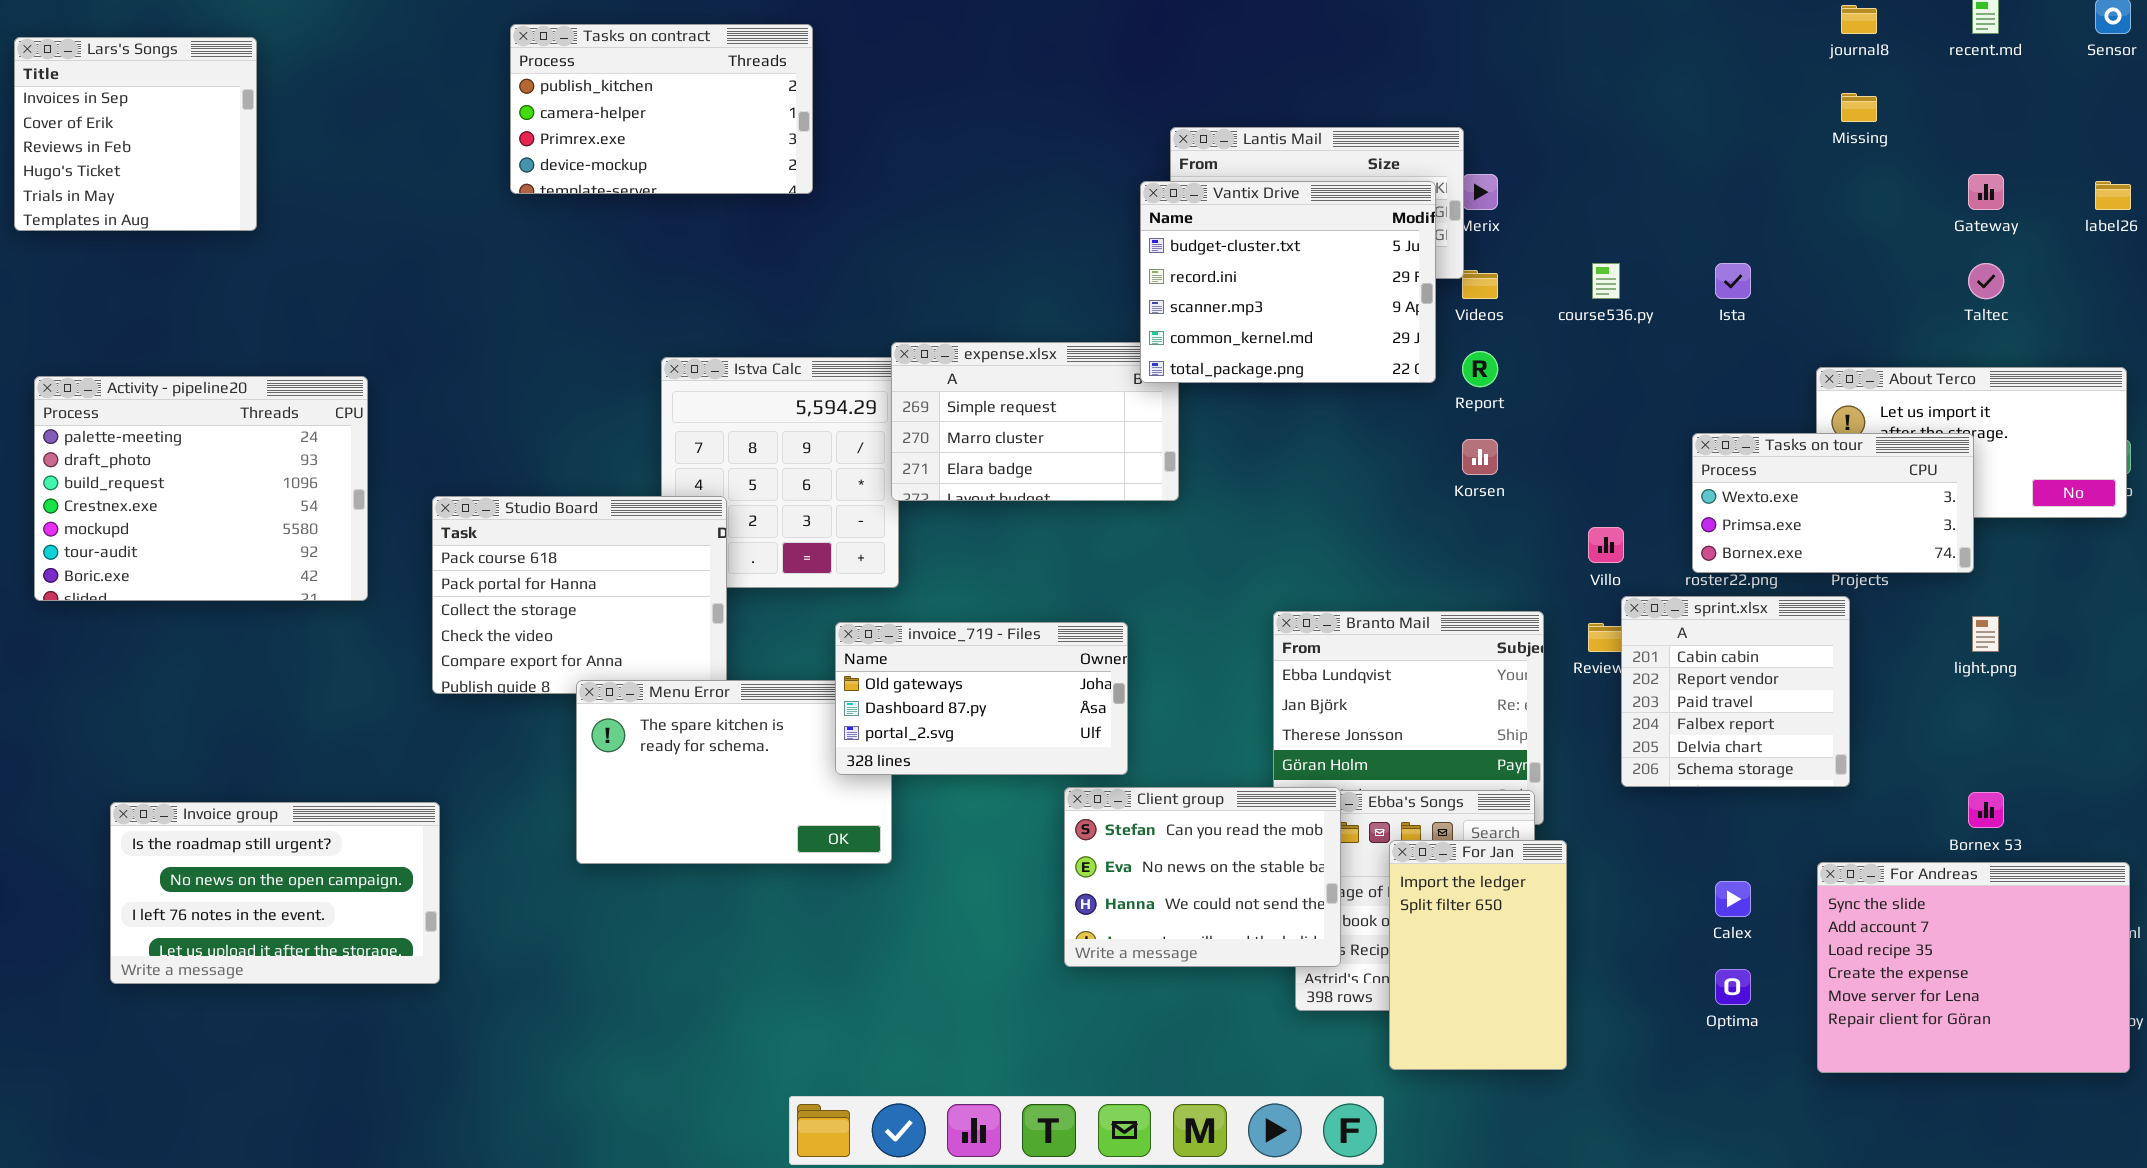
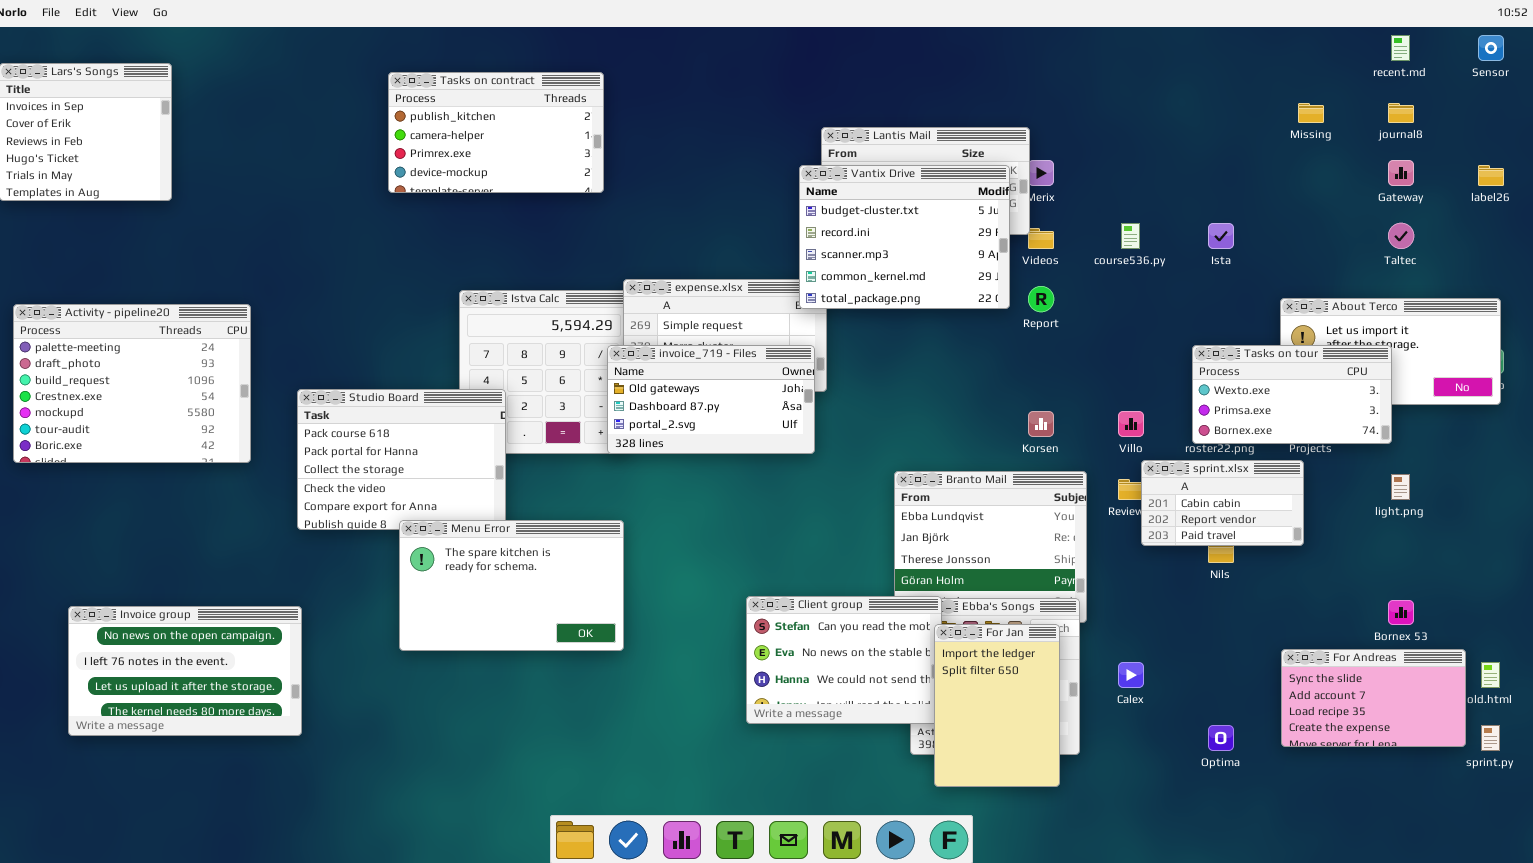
journal8: [1841,5,1877,34] -> [1388,103,1414,123], moved
Tasks on contract: [510,24,813,194] -> [388,72,604,193], moved
Korsen: [1462,439,1498,475] -> [1028,411,1054,437], moved
sprint.xlsx: [1621,596,1850,787] -> [1141,460,1304,546], resized
invoice_719 - Files: [835,622,1128,775] -> [607,345,815,454], moved
Invoice group: [110,802,440,984] -> [68,606,302,736], scrolled down 1 row
For Jan: [1389,840,1567,1070] -> [934,624,1060,787], moved
For Andreas: [1817,862,2130,1073] -> [1281,649,1466,747], resized
Calex: [1715,881,1751,917] -> [1118,662,1144,688], moved

